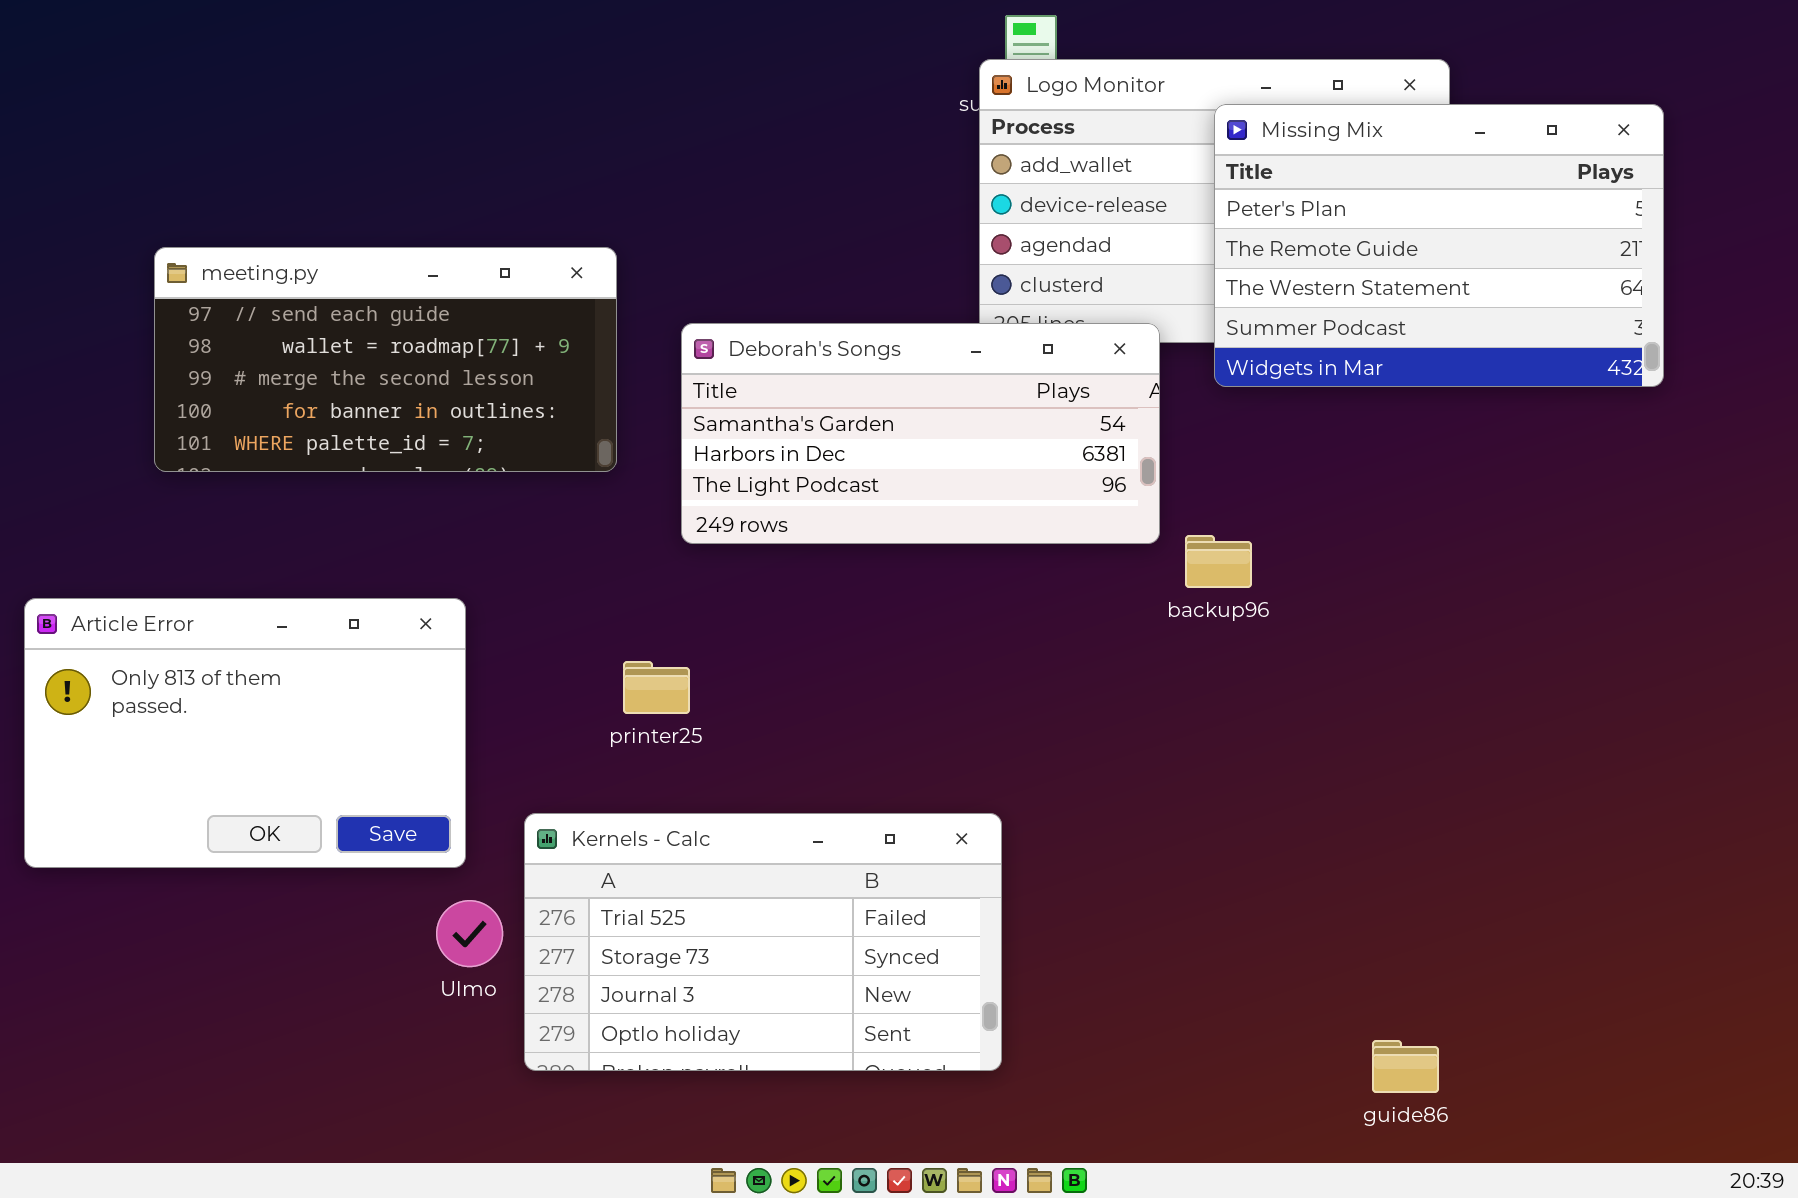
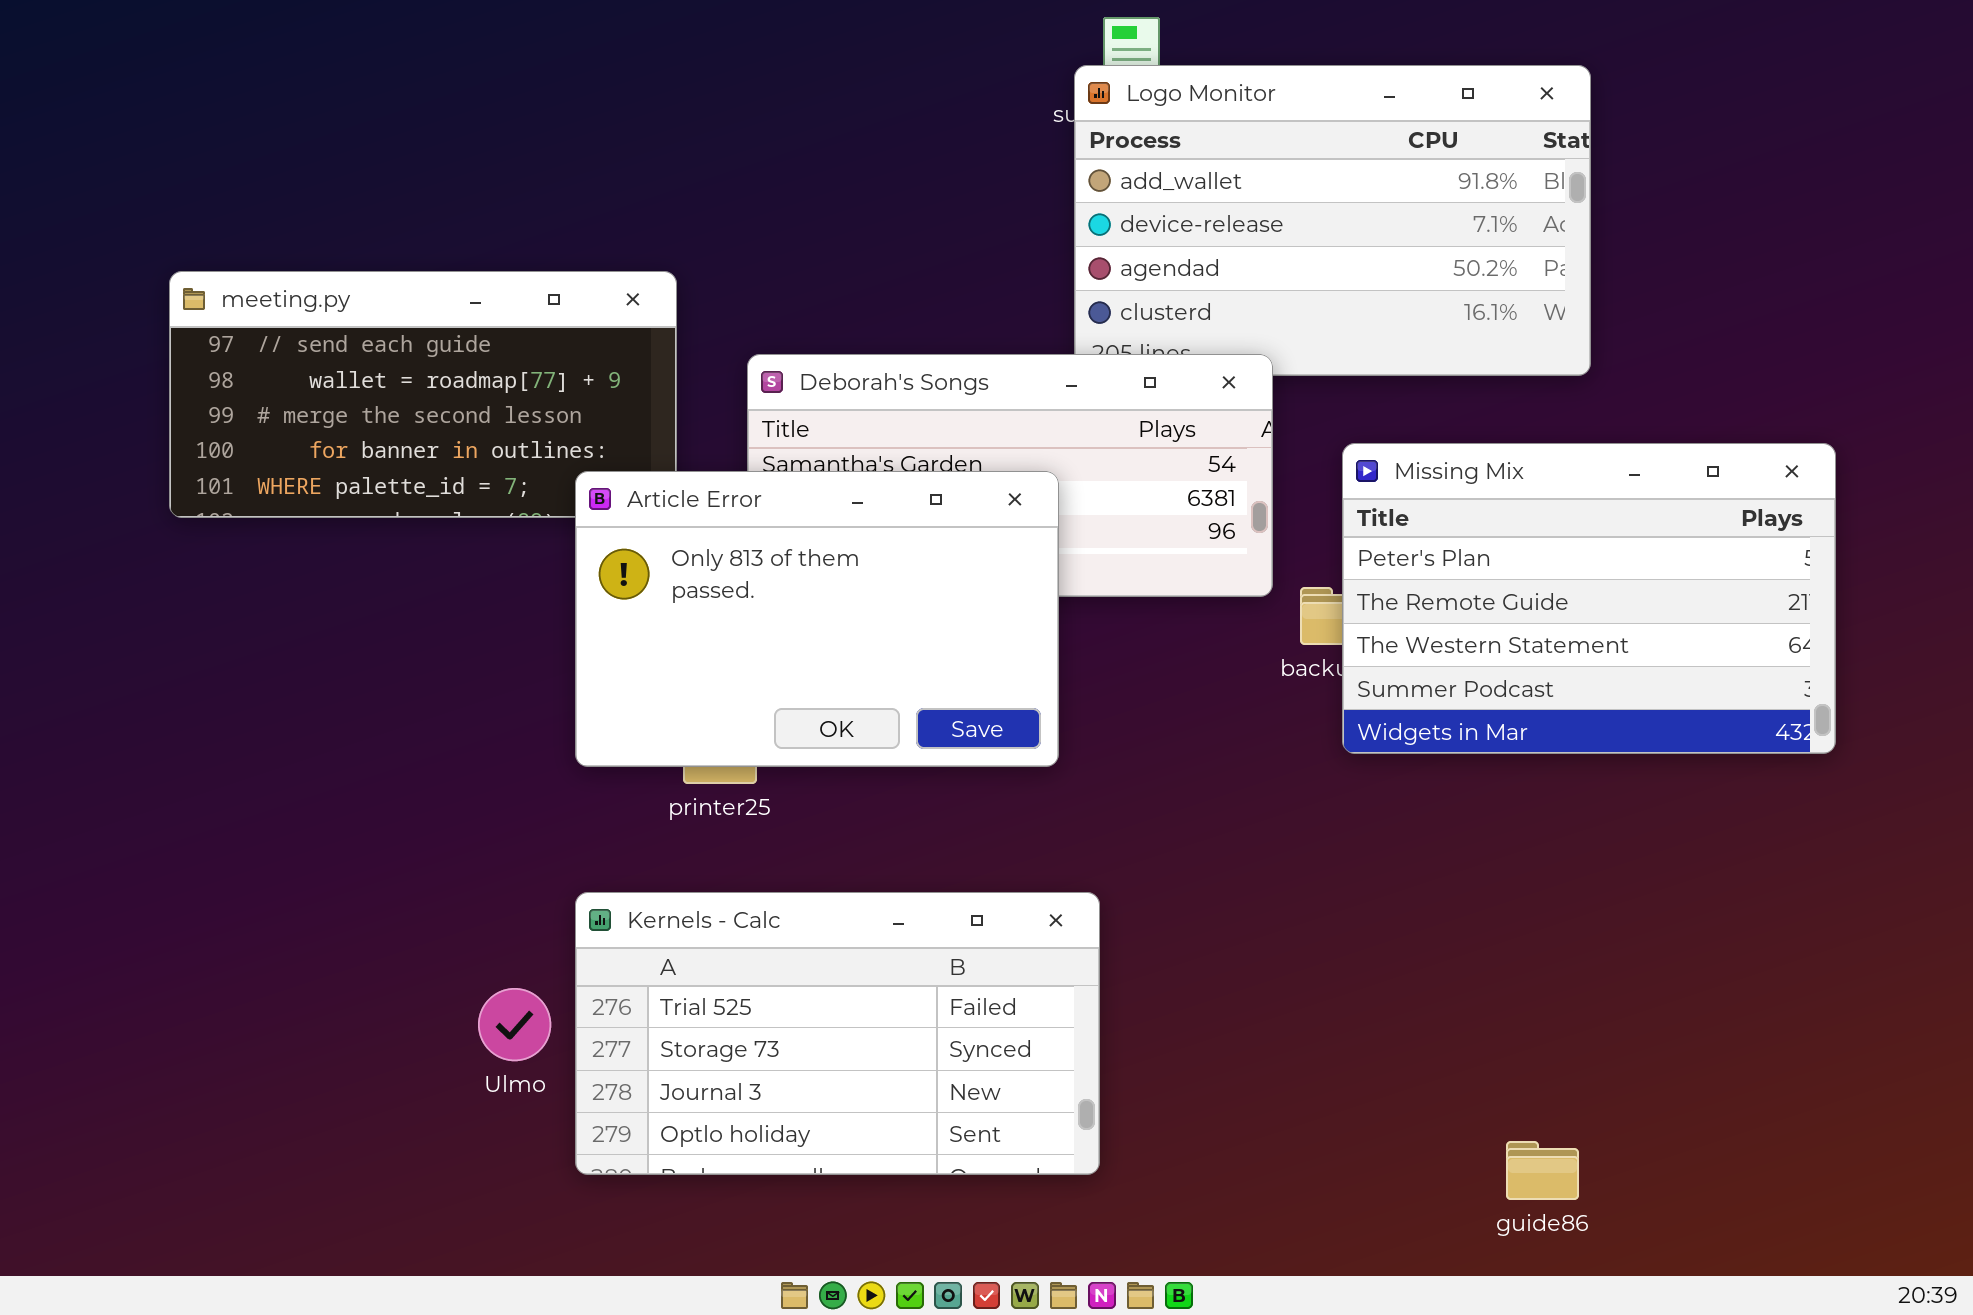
Missing Mix: [1214,104,1664,387] -> [1342,443,1836,754], moved
Article Error: [24,598,466,868] -> [575,471,1059,767], moved

